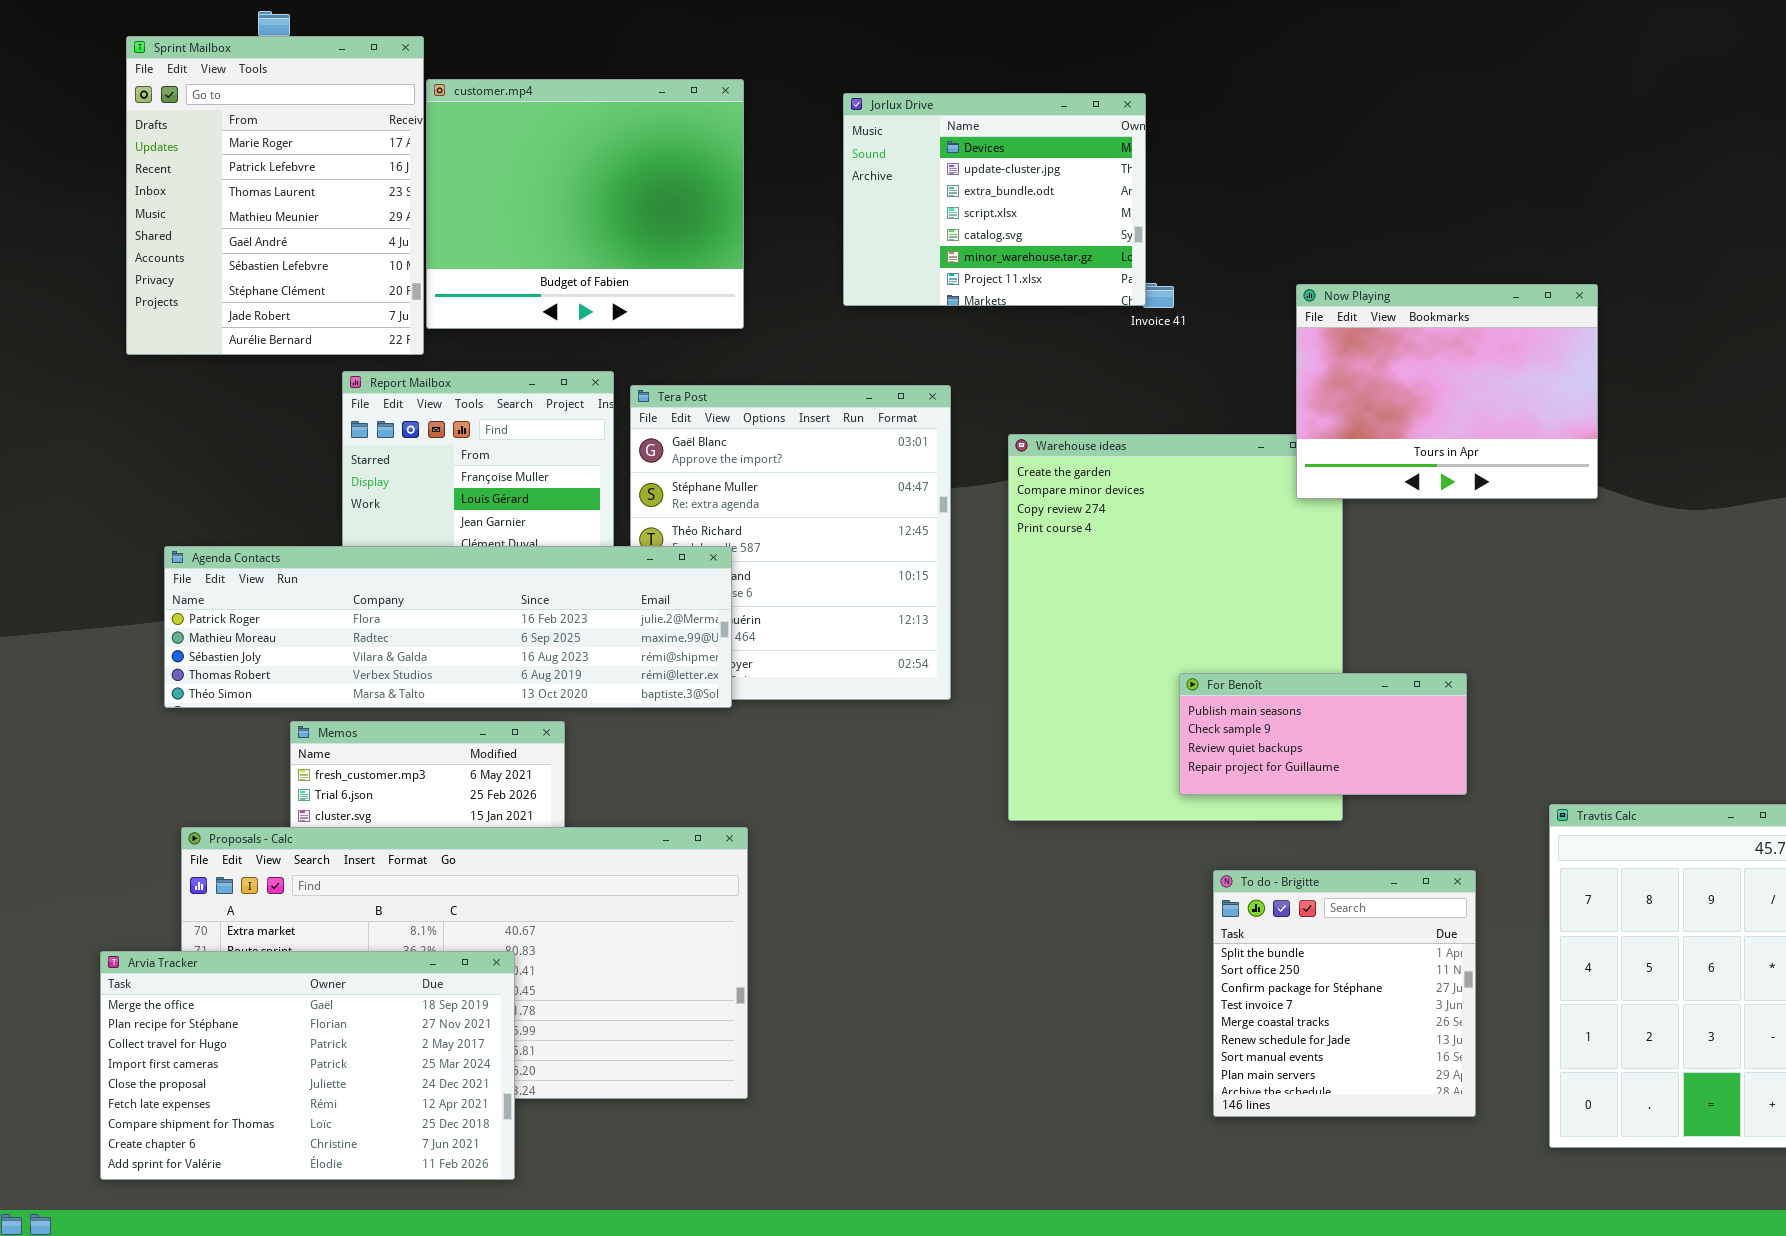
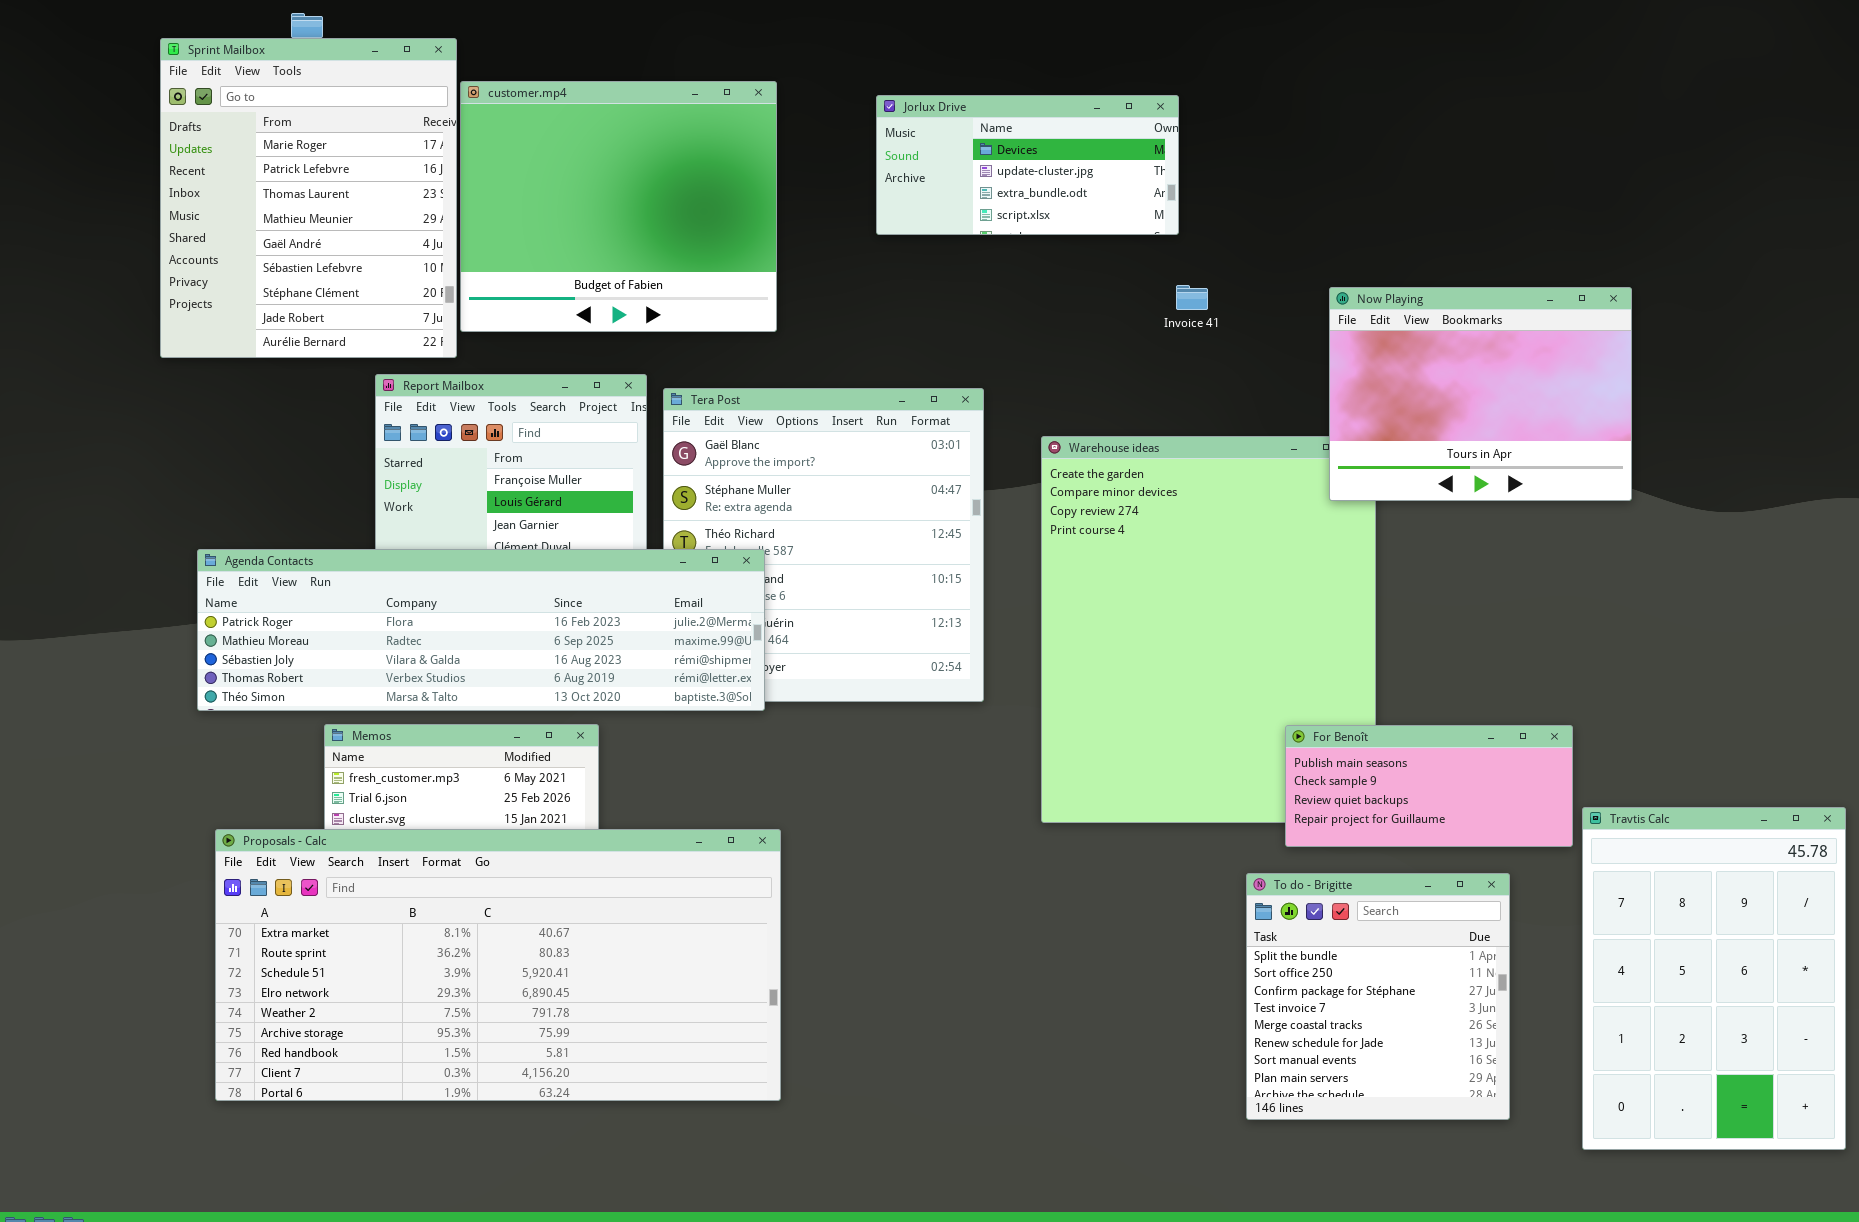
Jorlux Drive: [843,93,1146,306] -> [876,95,1179,235], resized
For Benoît: [1179,673,1467,795] -> [1285,725,1573,847], moved
Arvia Tracker: [100,951,515,1180] -> none, closed

